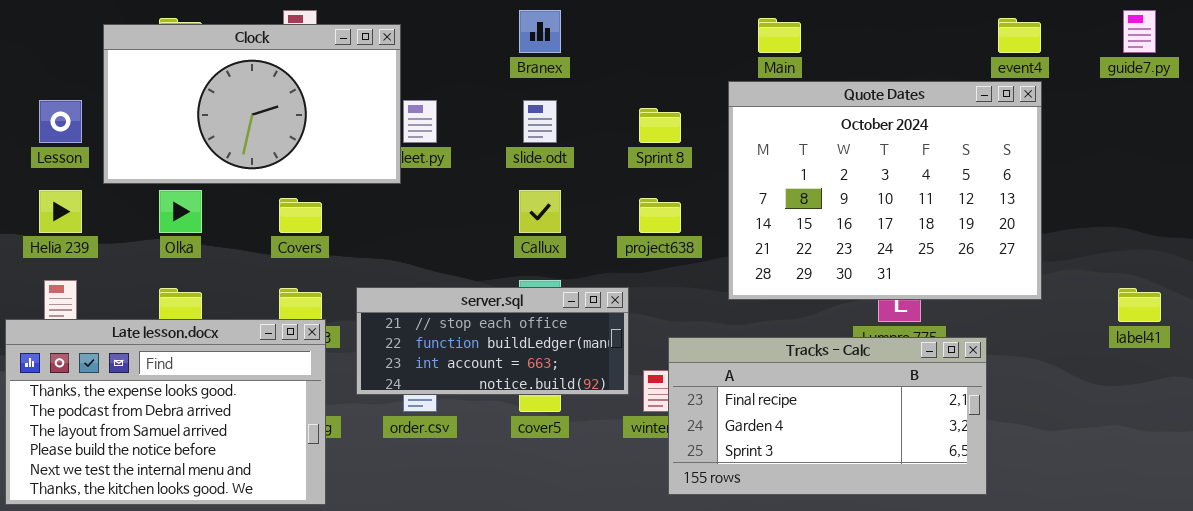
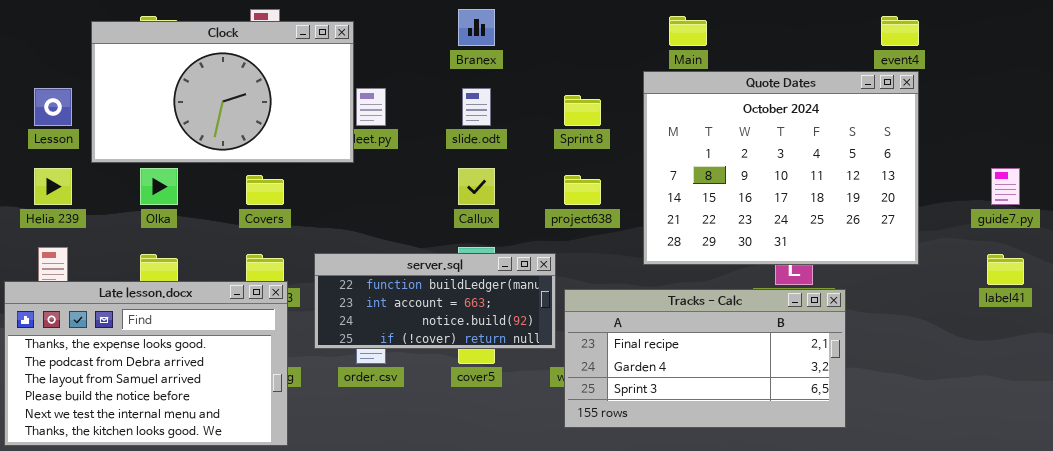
guide7.py: [1123,10,1156,53] -> [991,168,1020,205], moved
server.sql: [356,287,629,395] -> [314,253,556,349], scrolled down 1 row
Tracks - Calc: [668,337,987,495] -> [564,289,846,428], moved

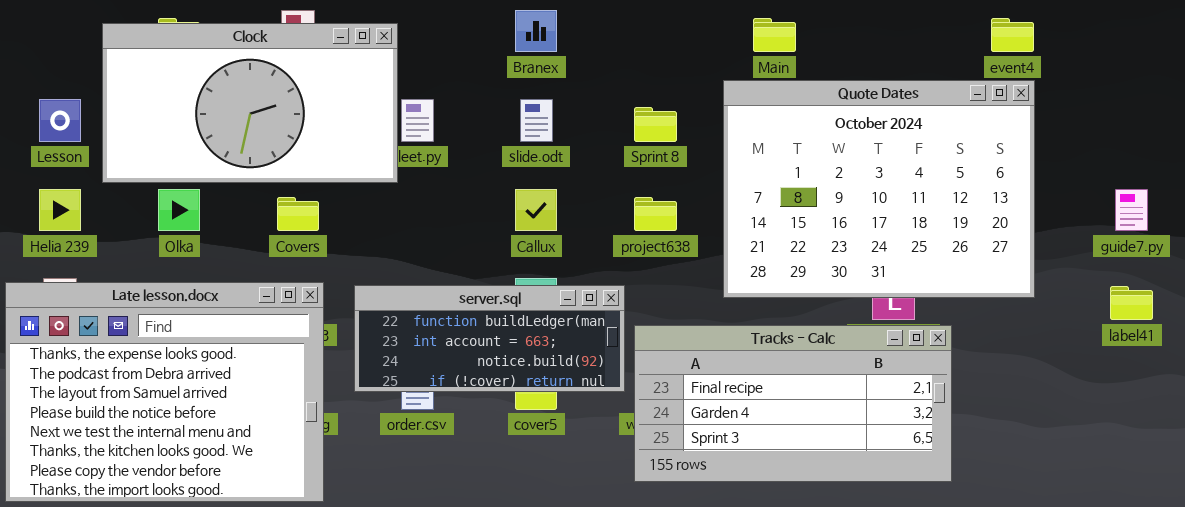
Late lesson.docx: [4,281,288,446] -> [5,282,324,502], resized

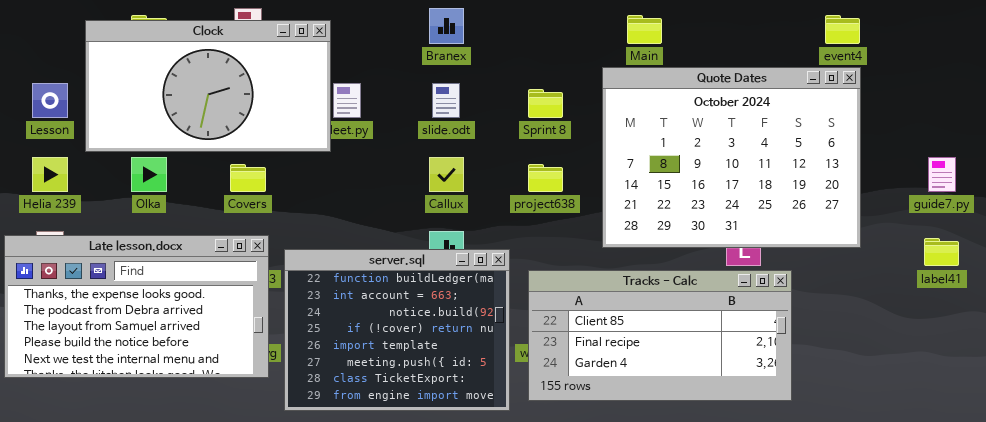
Late lesson.docx: [5,282,324,502] -> [4,235,269,378], resized
server.sql: [354,285,625,392] -> [284,249,510,411], moved, resized
Tracks - Calc: [634,325,952,482] -> [528,270,792,401], scrolled up 1 row

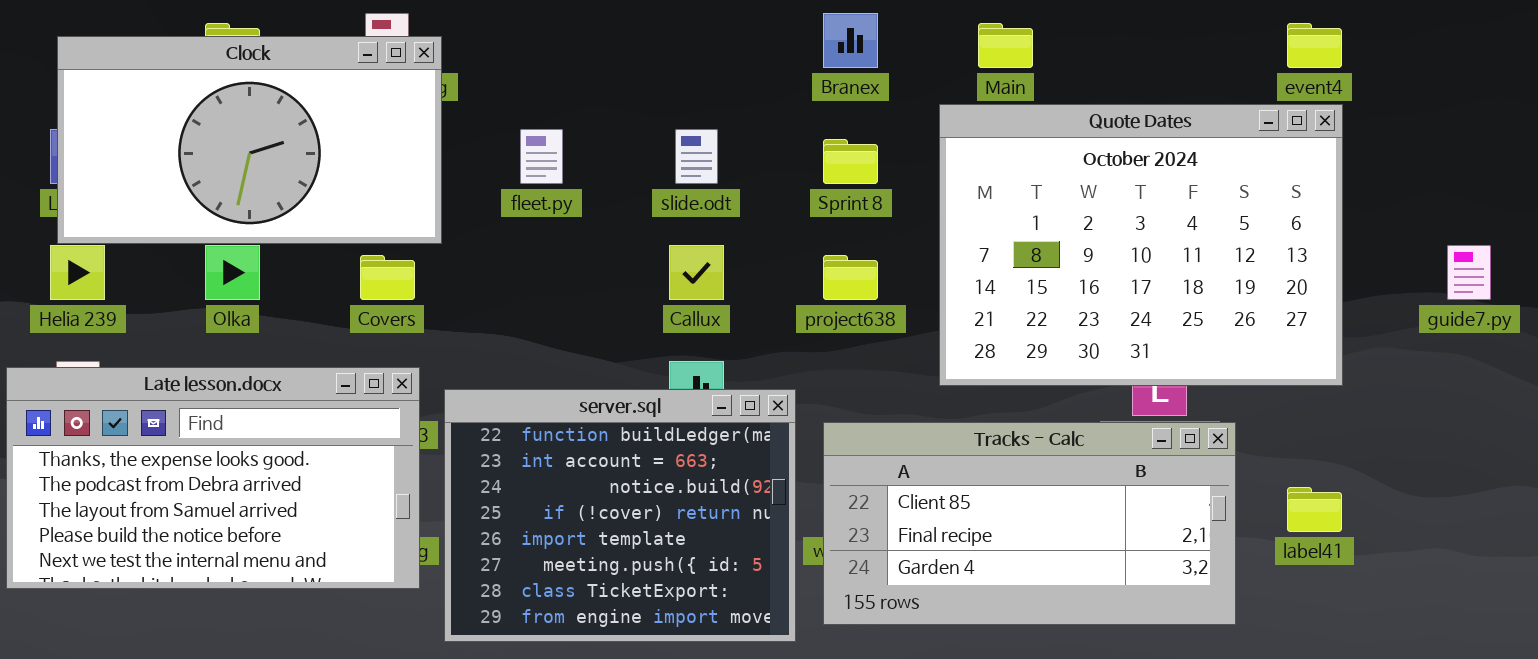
Branex: [429,8,464,44] -> [823,13,878,68], moved
Clock: [85,20,331,152] -> [57,36,442,244], moved
label41: [924,238,959,266] -> [1287,487,1342,532], moved

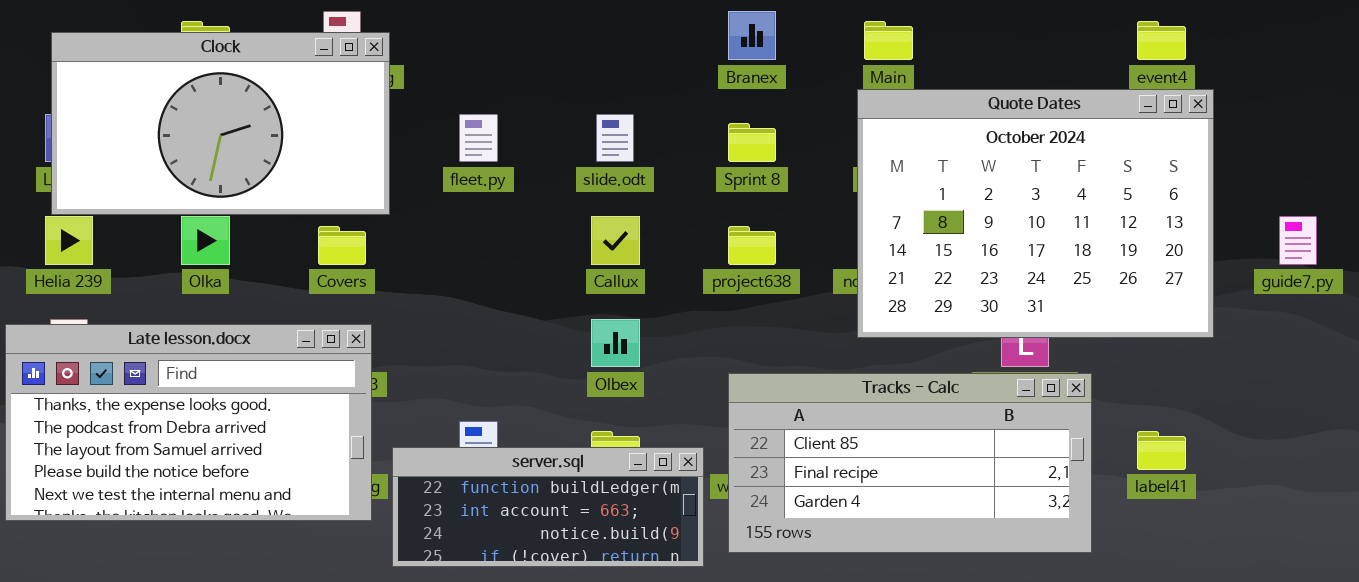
Quote Dates: [939,104,1343,386] -> [857,89,1214,338], moved
server.sql: [444,389,796,642] -> [392,447,704,567], resized

